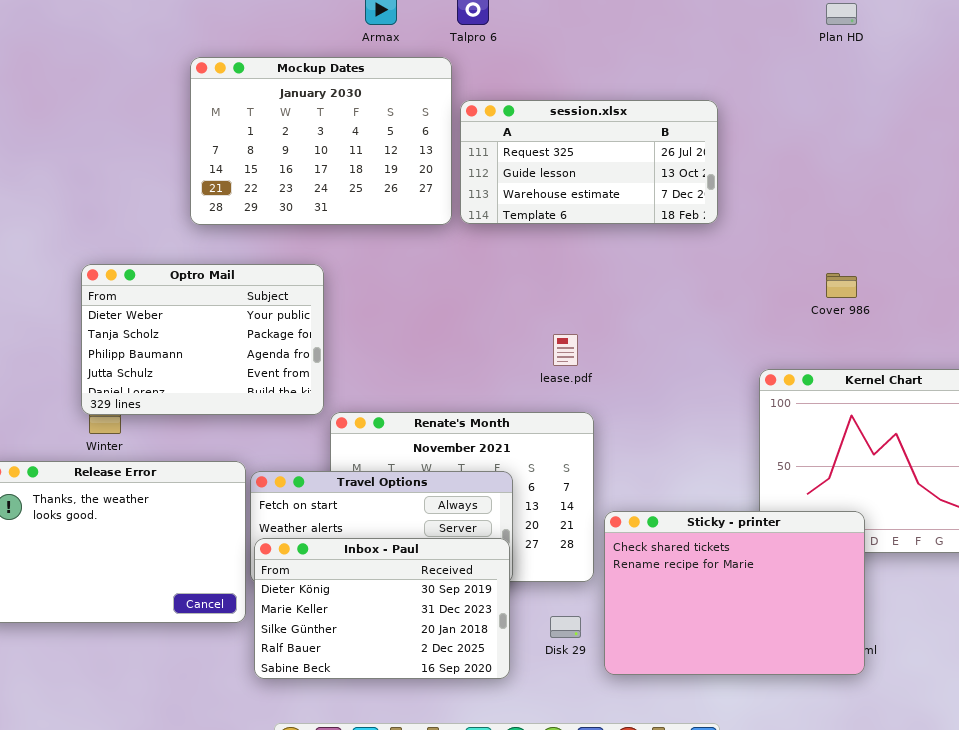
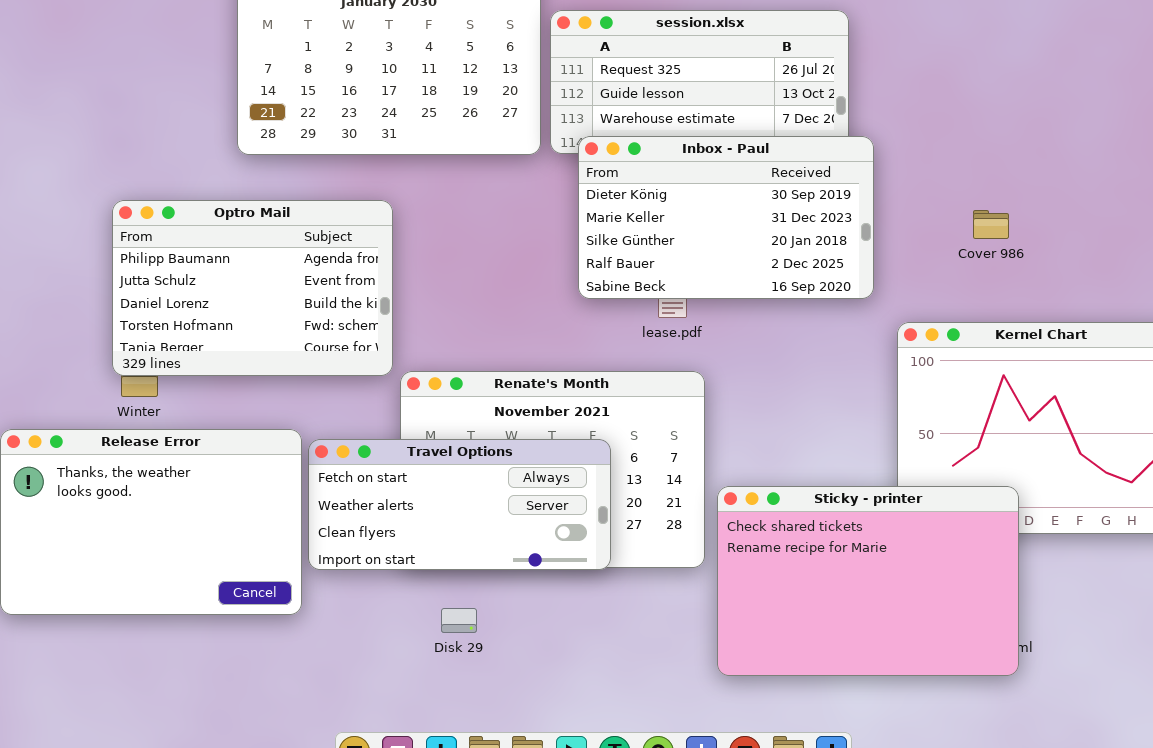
Optro Mail: [81,264,324,415] -> [112,200,393,376], scrolled down 2 rows
Inbox - Paul: [254,538,510,679] -> [578,136,874,299], moved
Disk 29: [550,616,581,638] -> [441,608,477,633], moved

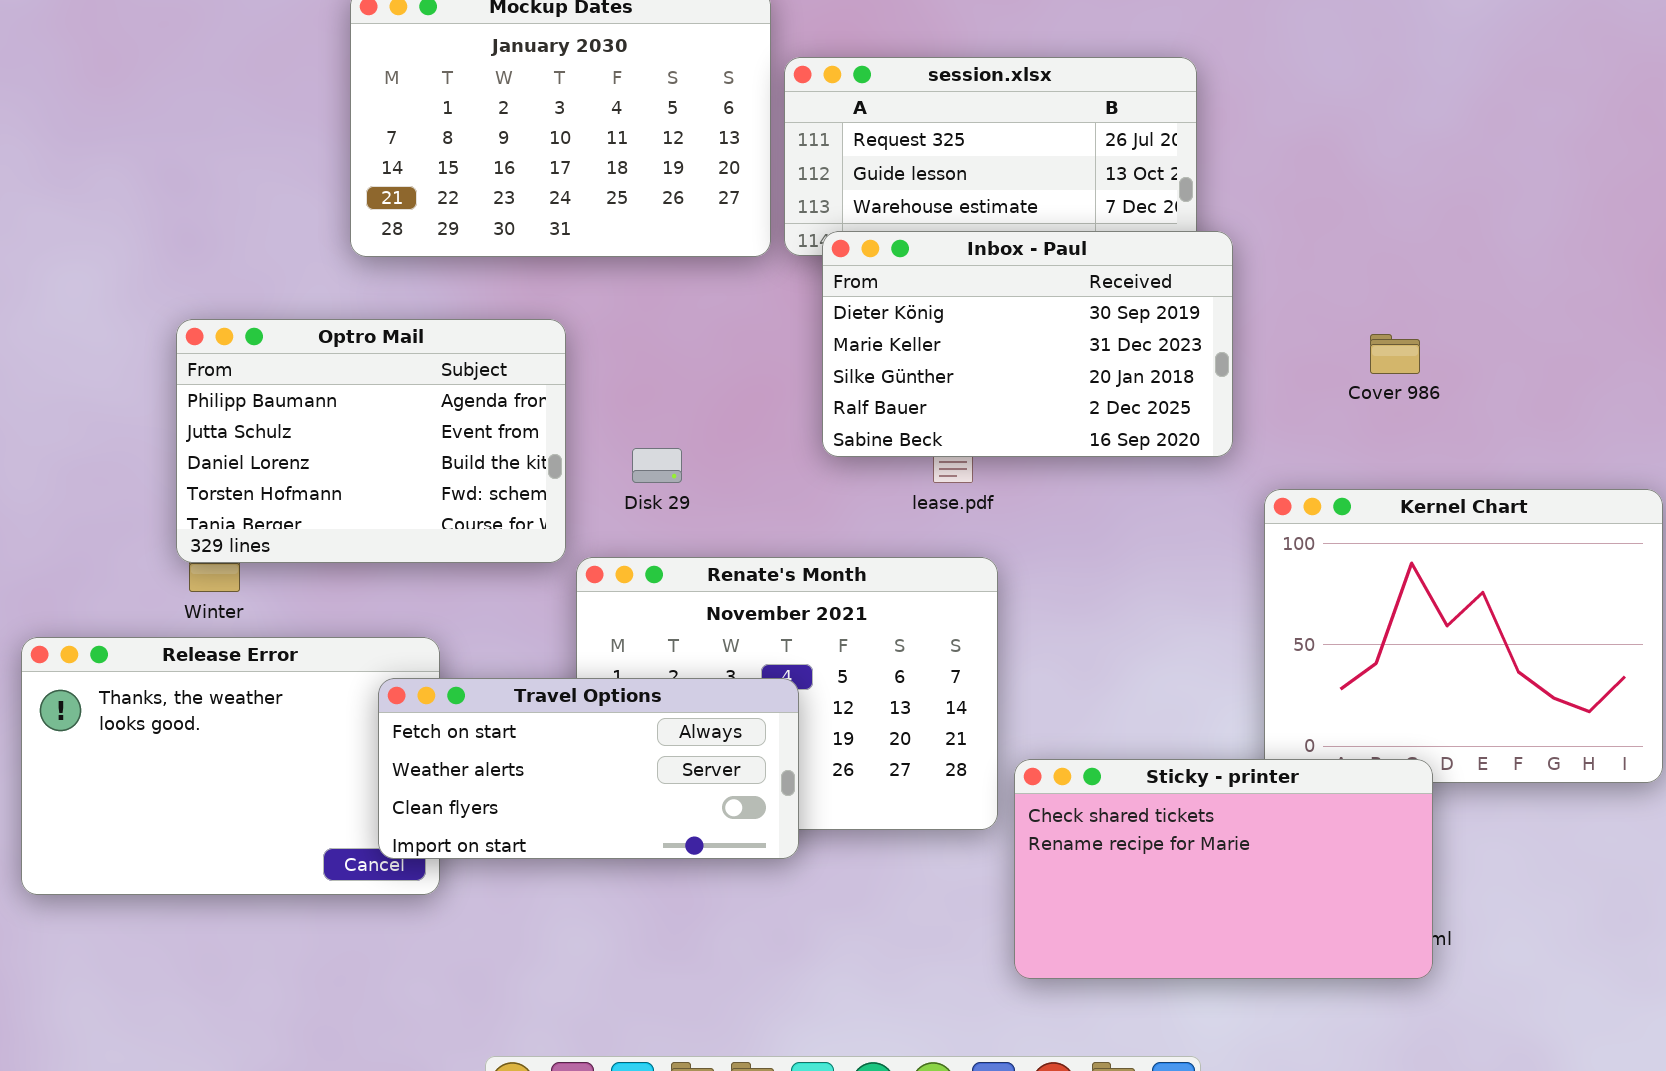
Travel Options: [308,439,611,570] -> [378,678,799,859], moved
Sticky - printer: [717,486,1019,676] -> [1014,759,1433,979], resized
Disk 29: [441,608,477,633] -> [632,448,682,483], moved

